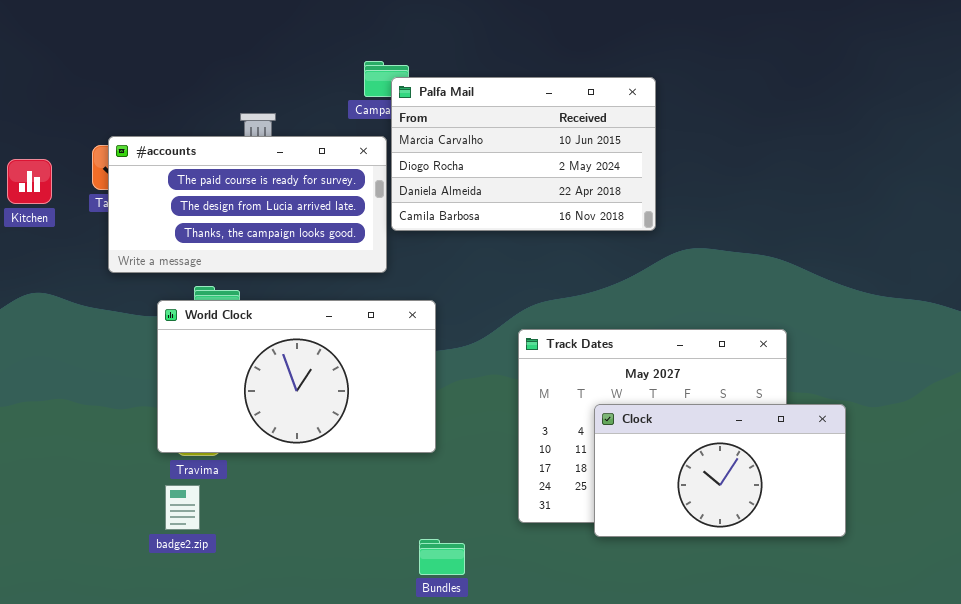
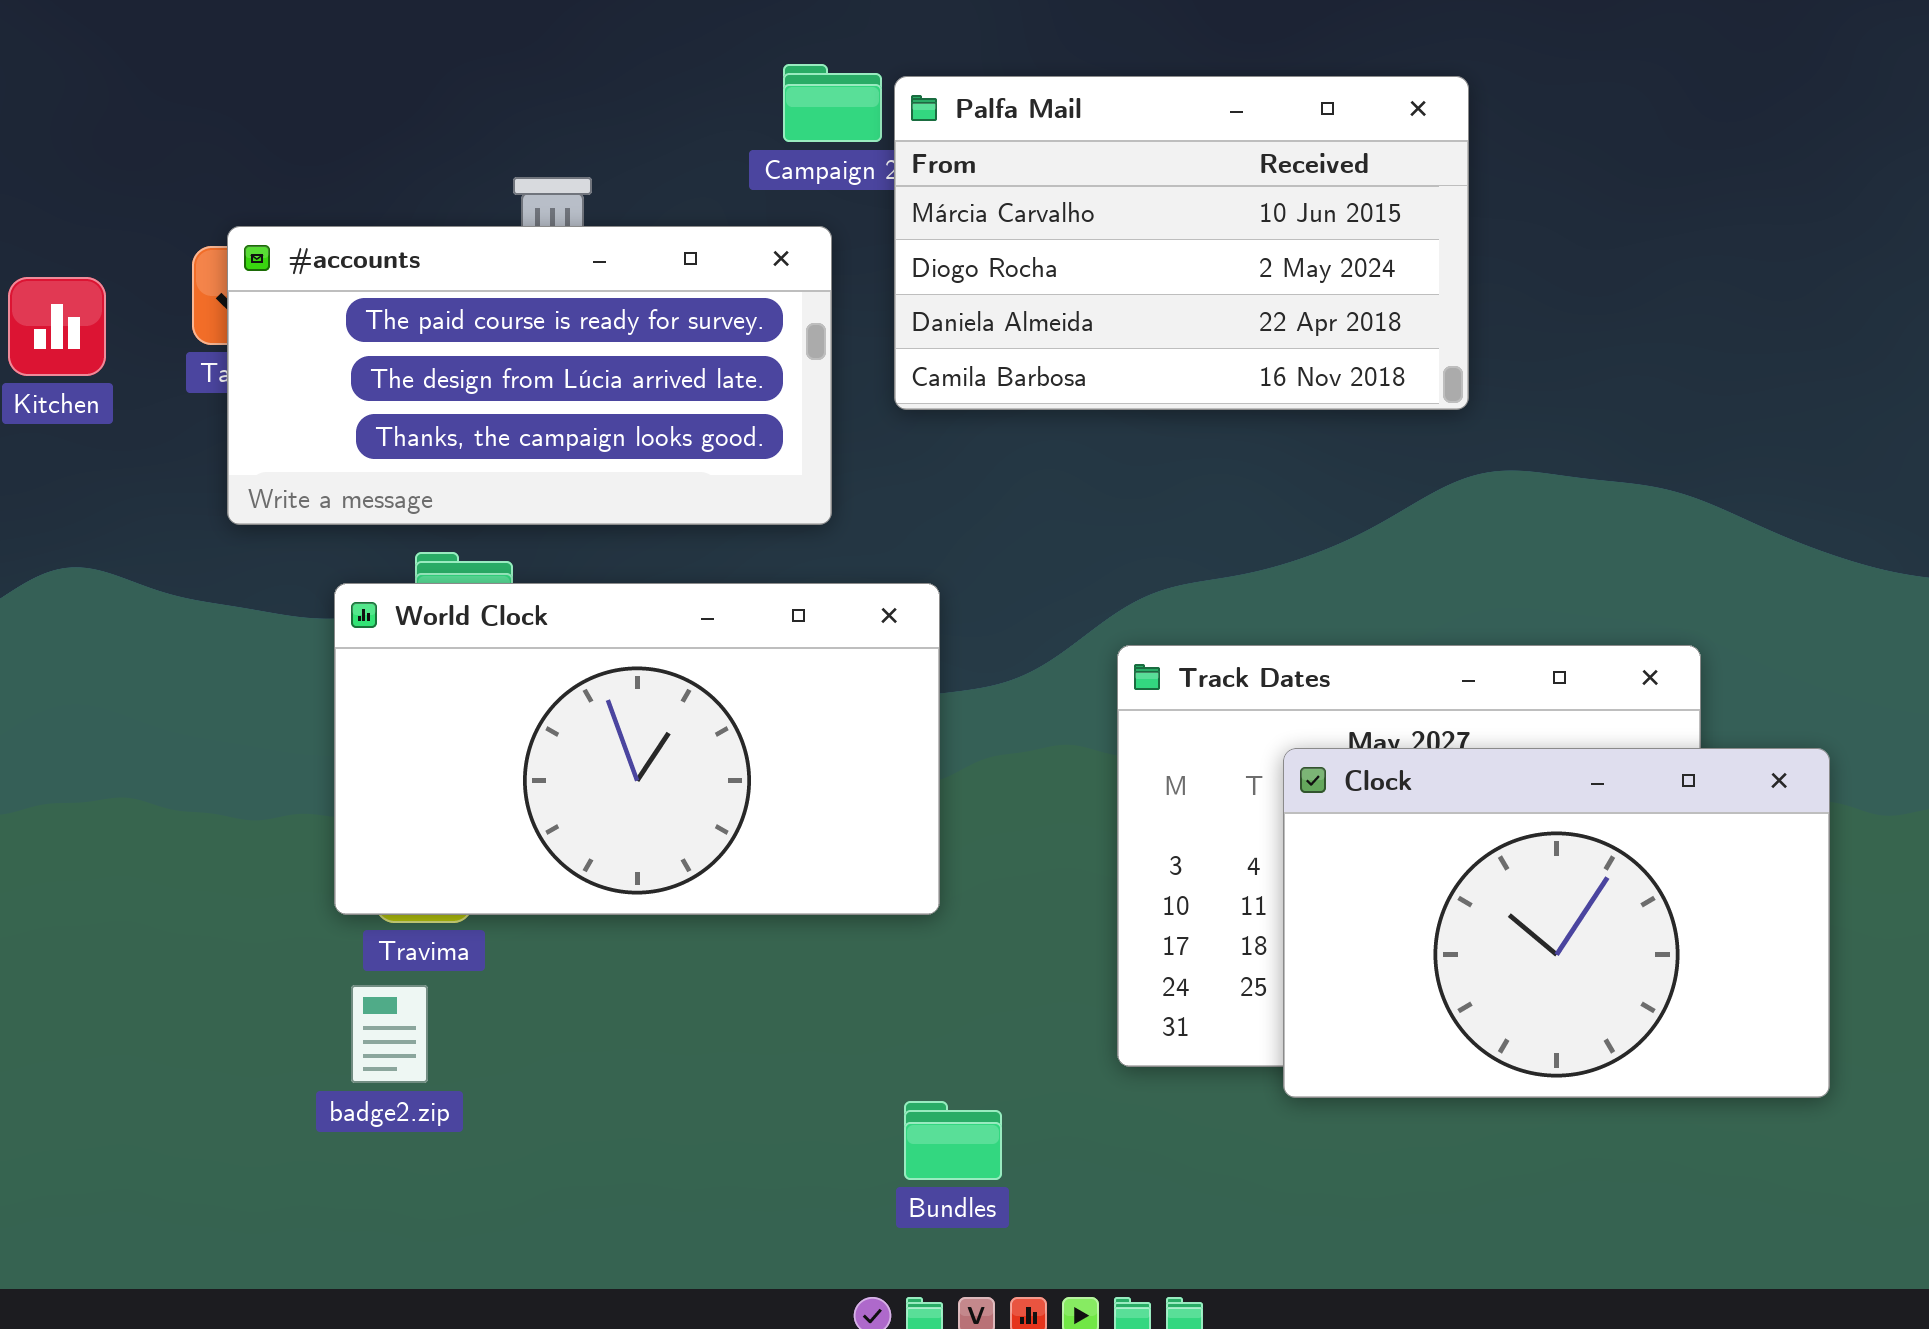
Palfa Mail: [391,77,656,231] -> [894,76,1469,410], moved
Clock: [594,404,846,537] -> [1283,748,1830,1098], resized

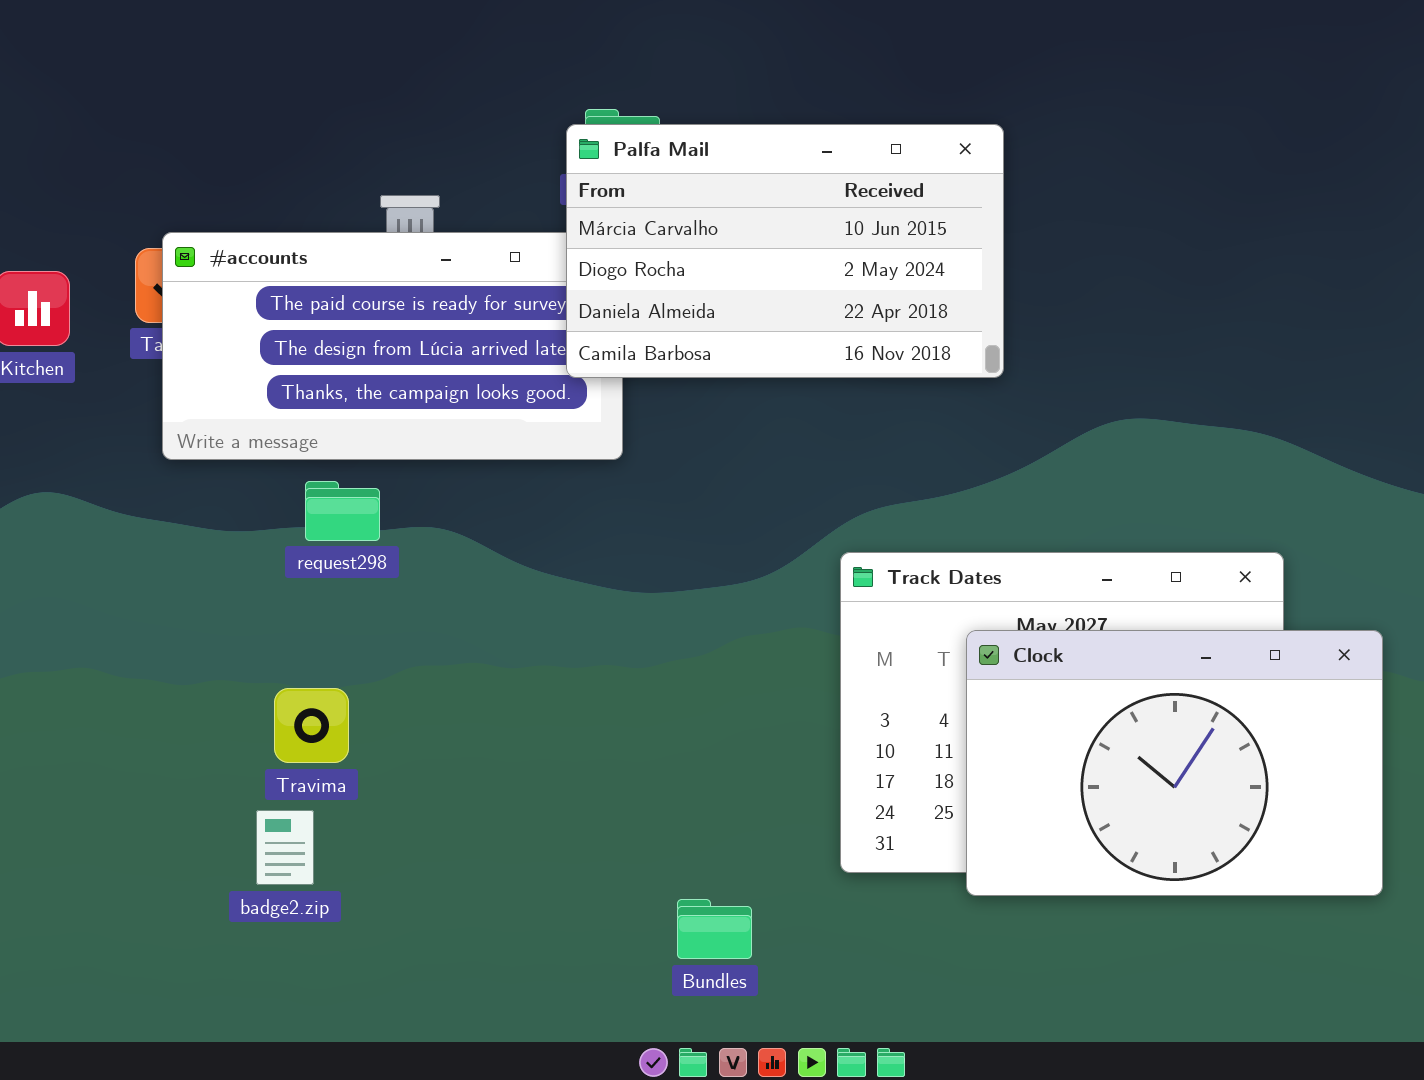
Palfa Mail: [894,76,1469,410] -> [566,124,1004,378], moved
World Clock: [334,583,940,915] -> none, closed

